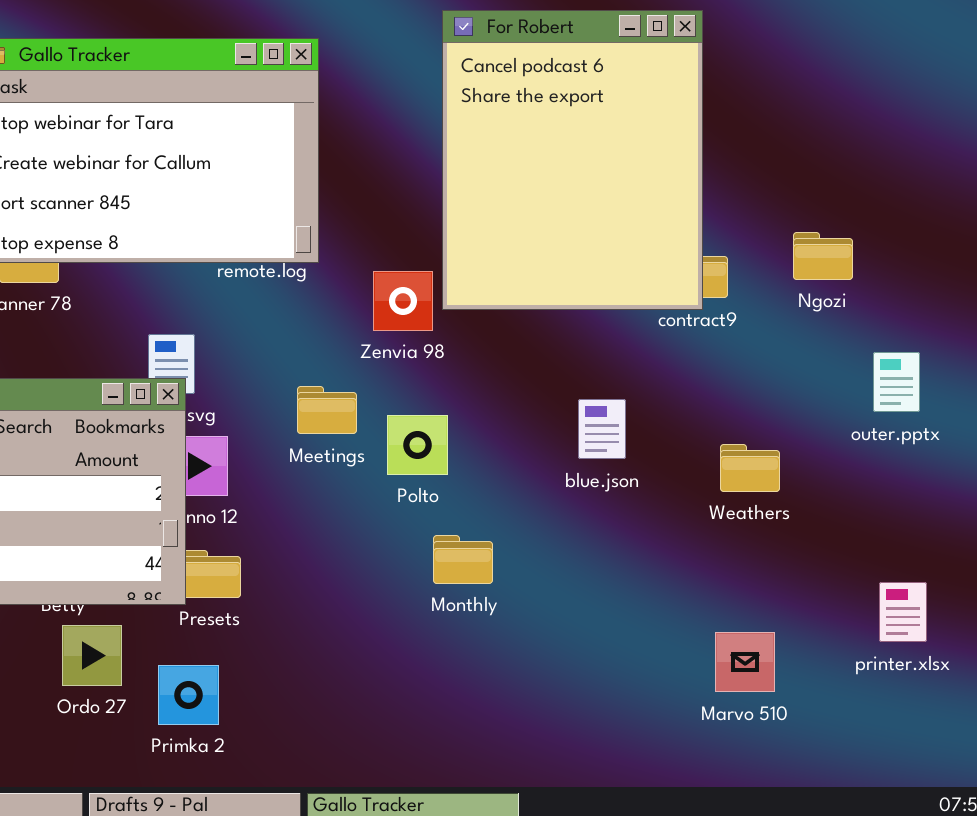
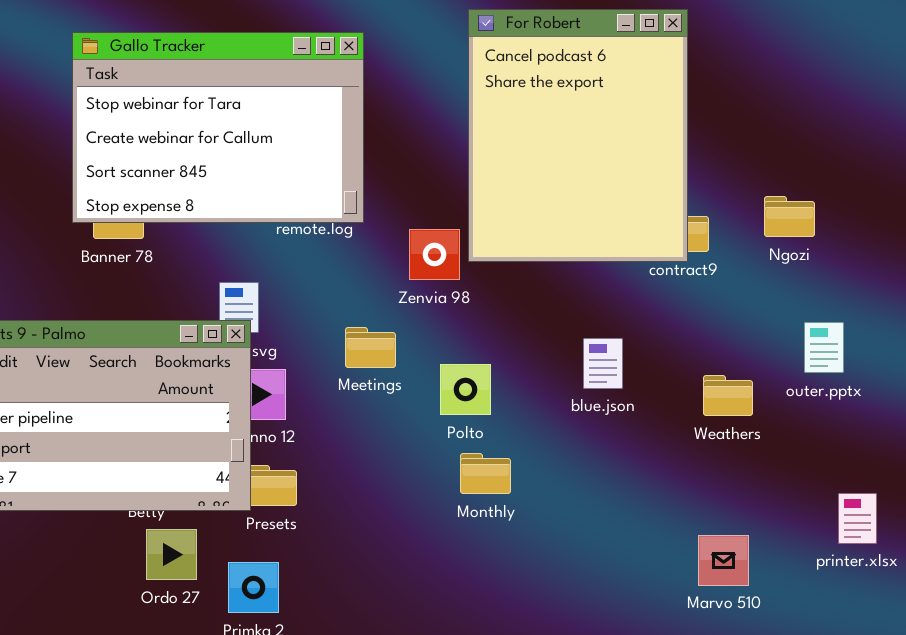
outer.pptx: [873,352,920,412] -> [804,322,844,373], moved
Polto: [387,415,448,475] -> [440,364,491,415], moved

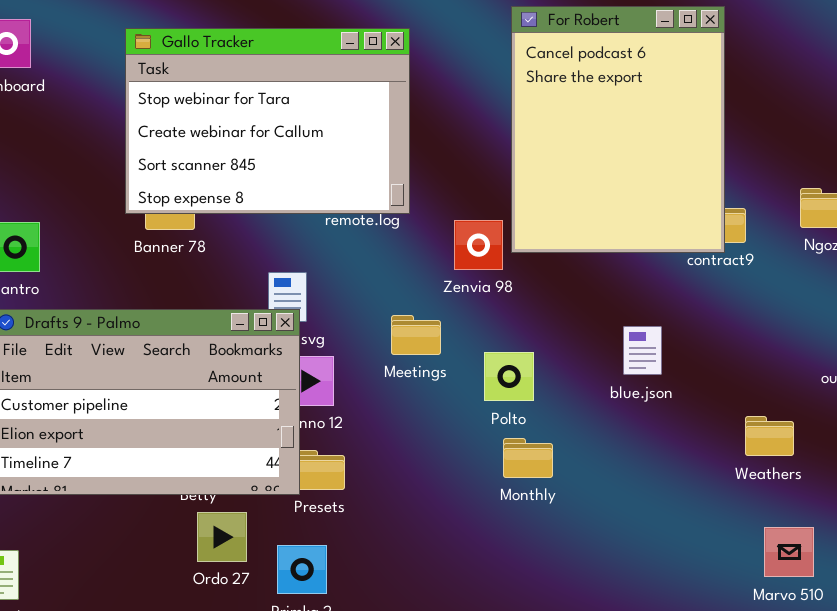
Weathers: [703,375,753,416] -> [745,416,794,456], moved
Marvo 510: [698,535,749,586] -> [764,527,814,577], moved

